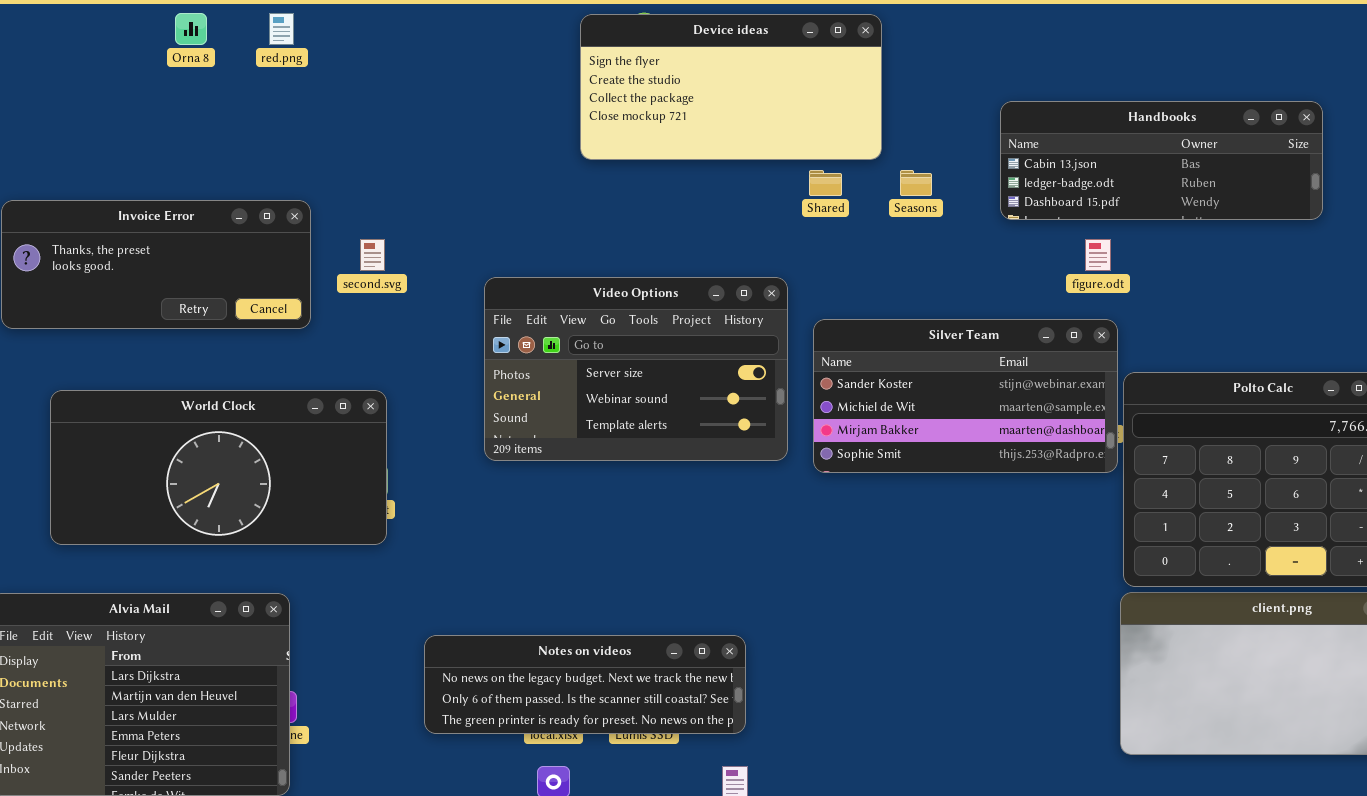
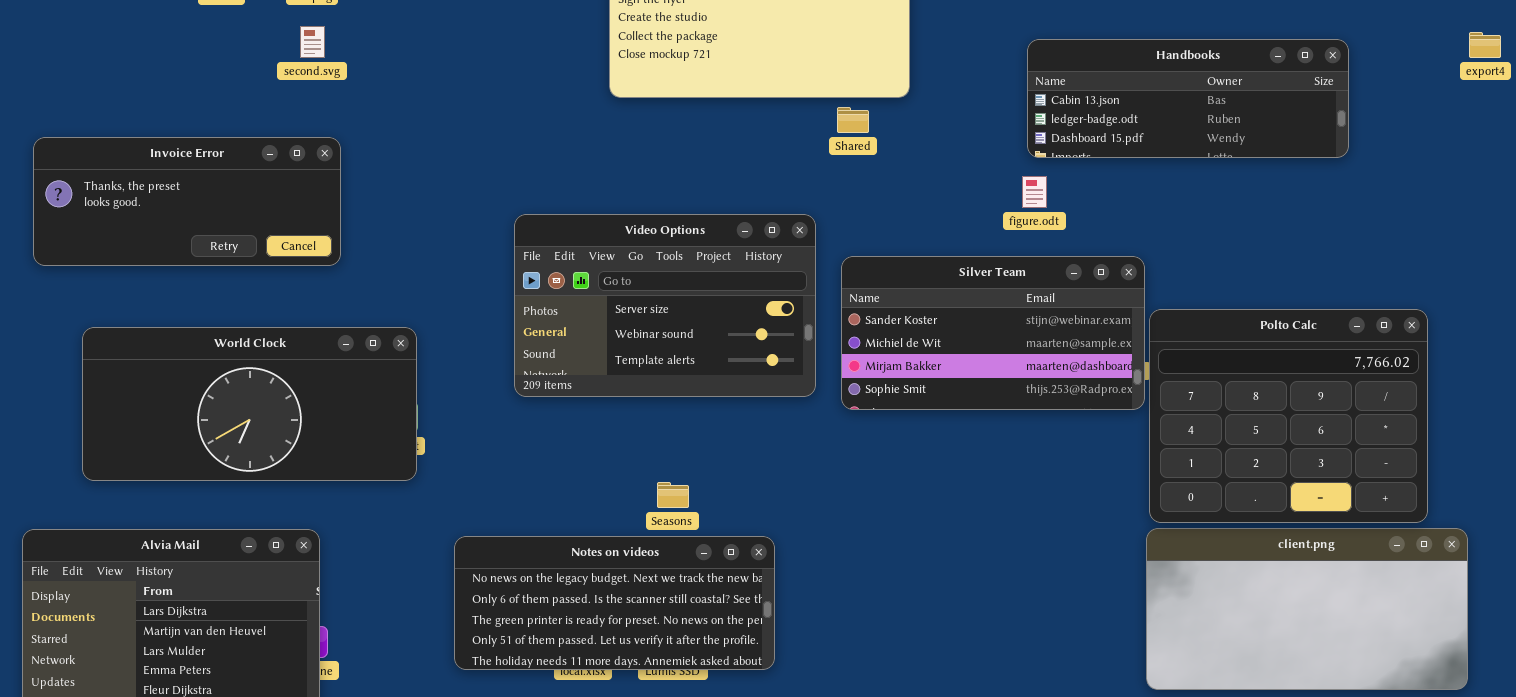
Seasons: [900,170,932,196] -> [657,482,689,508], moved
second.svg: [360,239,385,271] -> [300,26,325,58], moved
figure.odt: [1085,239,1111,271] -> [1022,176,1047,208], moved
Notes on videos: [424,635,746,734] -> [454,536,775,670], resized

